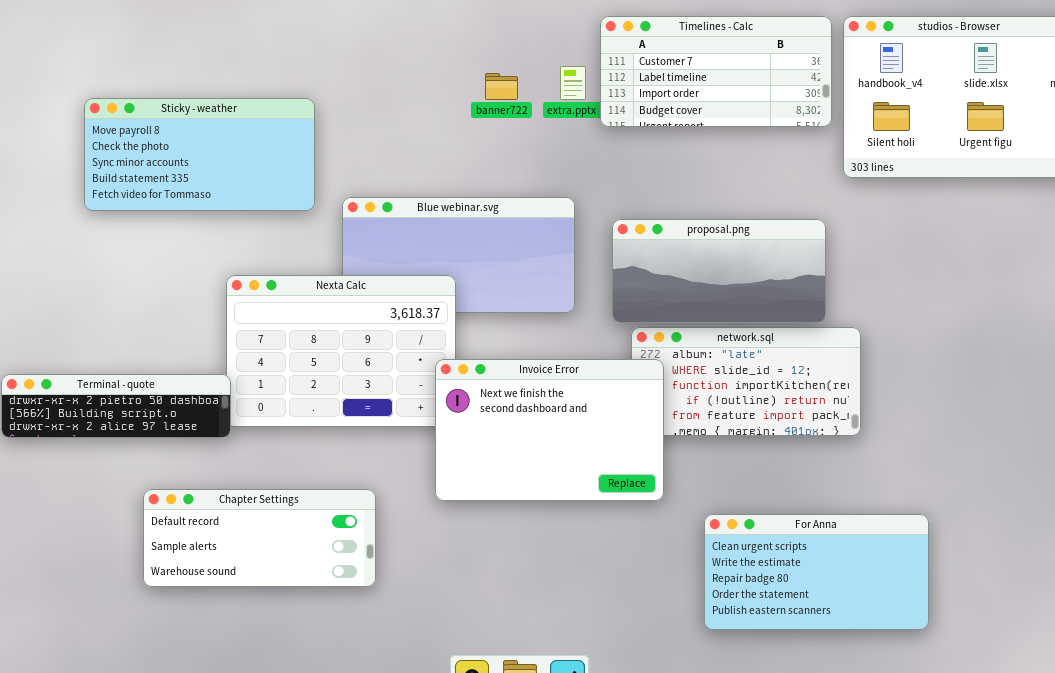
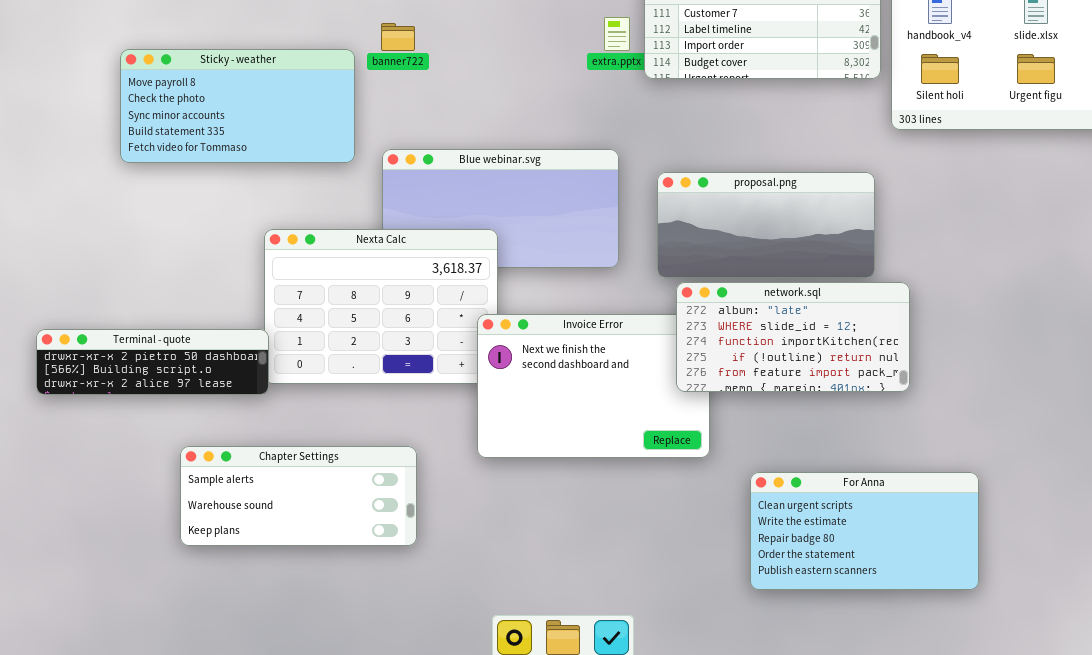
banner722: [485,73,518,100] -> [381,23,415,51], moved
network.sql: [631,327,861,436] -> [676,282,910,392], raised
Chapter Settings: [143,489,376,587] -> [180,446,417,546], scrolled down 1 row

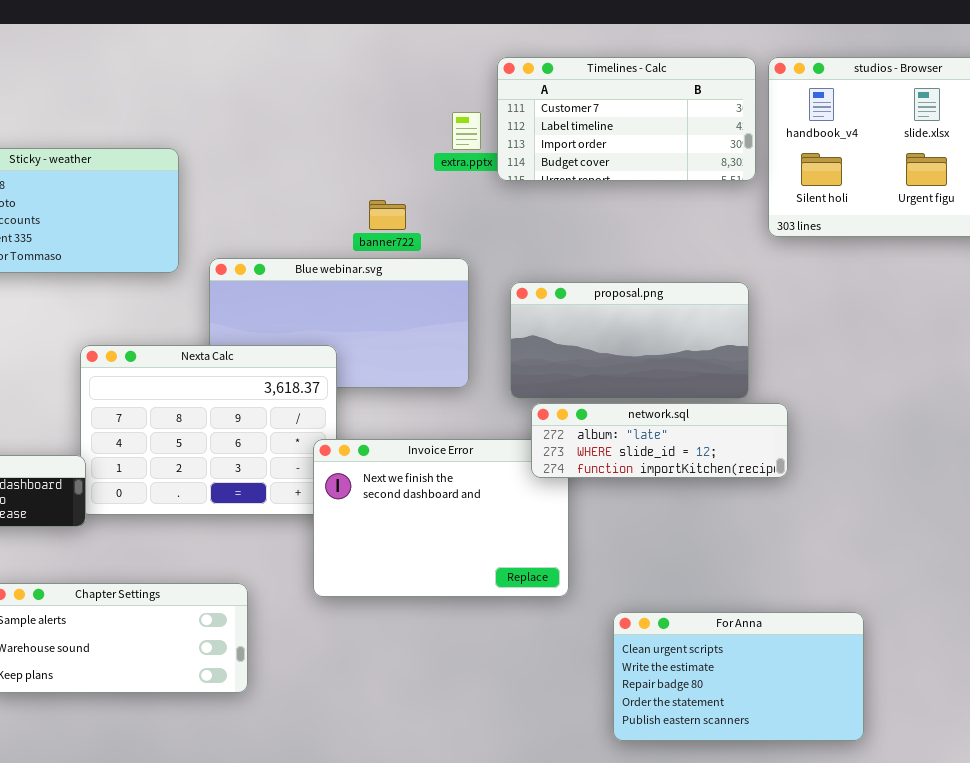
banner722: [381,23,415,51] -> [369,200,406,230], moved
network.sql: [676,282,910,392] -> [531,403,788,478], resized

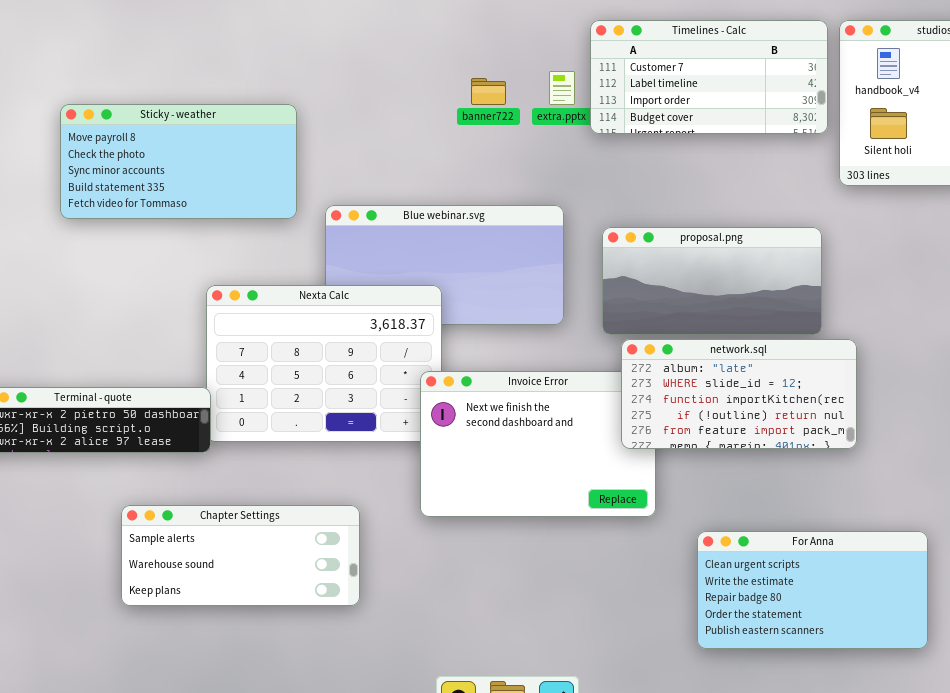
banner722: [369,200,406,230] -> [471,78,506,105], moved
network.sql: [531,403,788,478] -> [621,339,857,449], resized

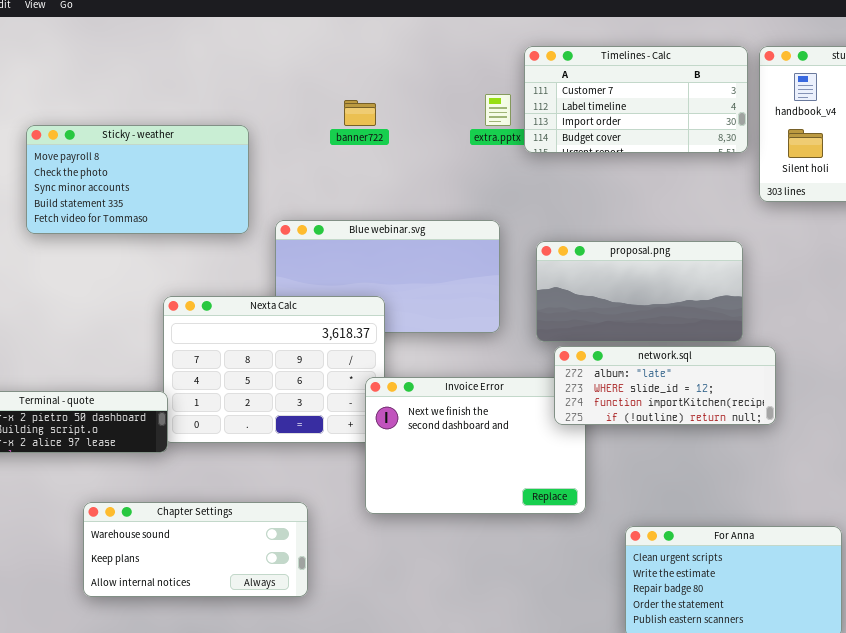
banner722: [471,78,506,105] -> [344,100,376,126], moved
network.sql: [621,339,857,449] -> [554,346,776,425], resized
Chapter Settings: [121,505,360,606] -> [83,502,308,597], scrolled down 1 row

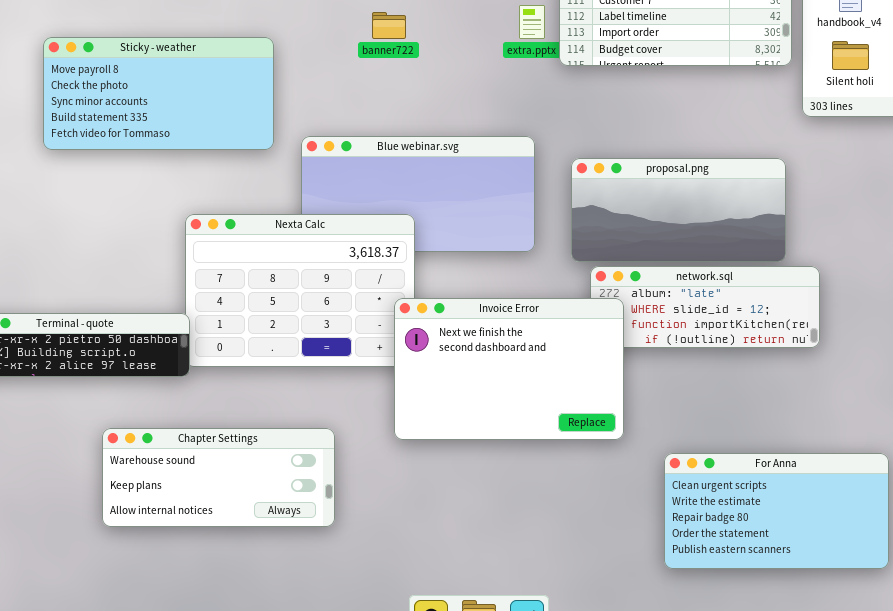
Invoice Error: [365,377,586,514] -> [394,298,624,440], raised

